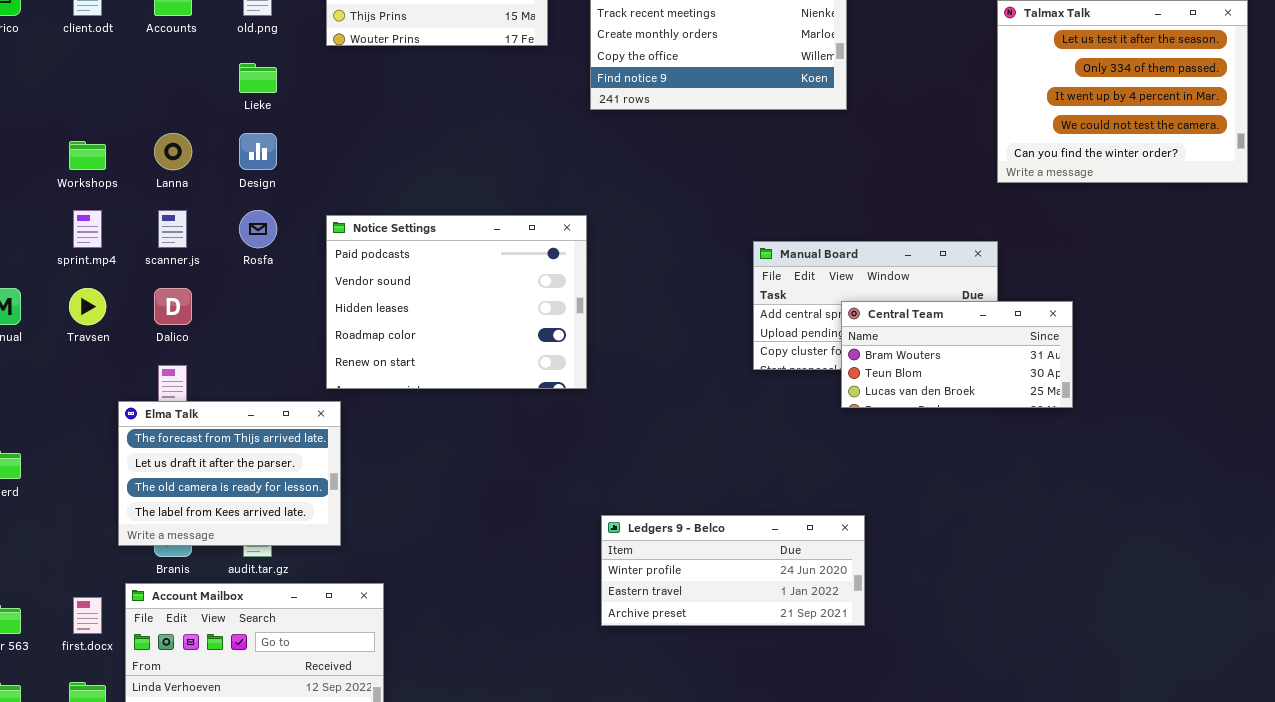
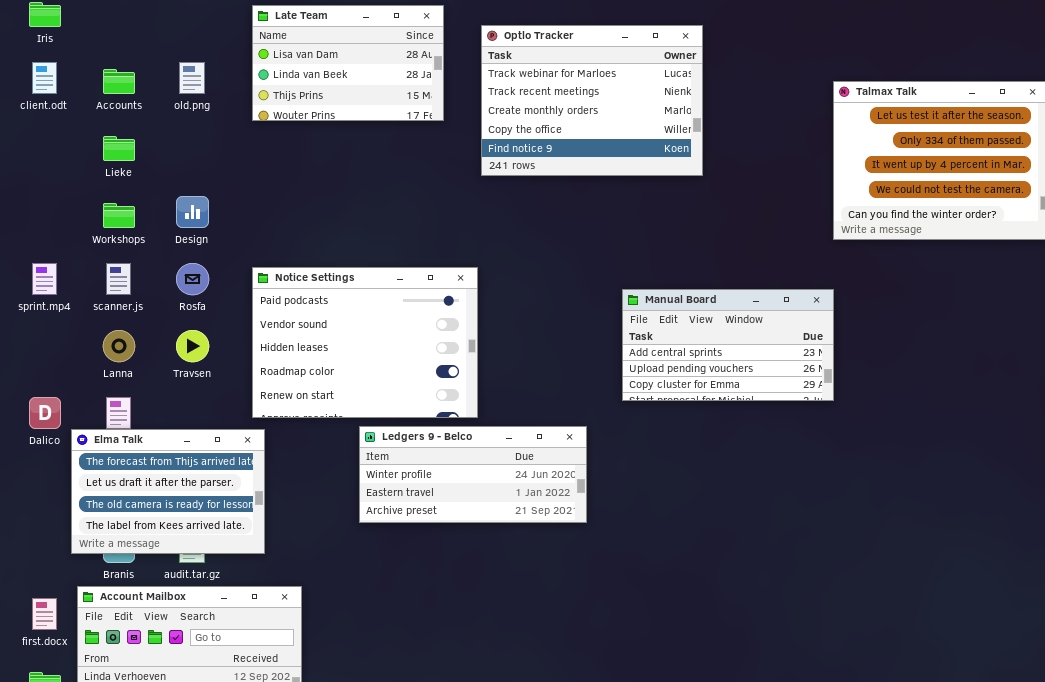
Lieke: [239,63,277,93] -> [103,136,135,161], moved
Lanna: [154,133,192,170] -> [103,330,135,362], moved
Workshops: [69,141,106,170] -> [103,203,135,228], moved
Travsen: [69,288,106,325] -> [176,330,209,362], moved
Dalico: [154,288,192,325] -> [29,397,61,429], moved
Central Team: [841,301,1073,408] -> none, closed
Ledgers 9 - Belco: [601,515,865,626] -> [359,426,587,523], moved

